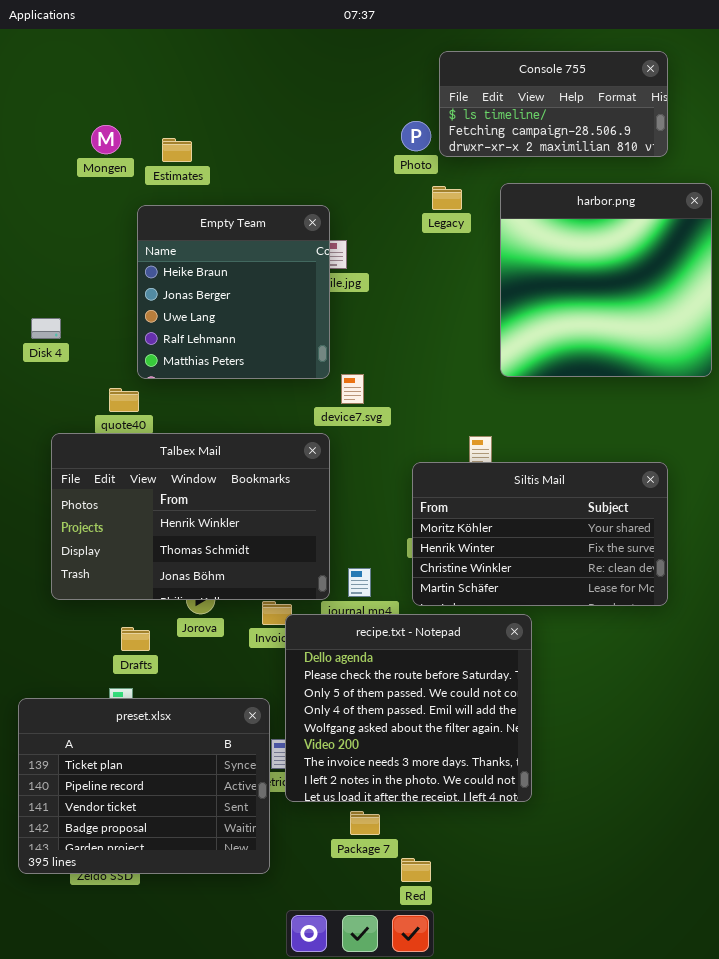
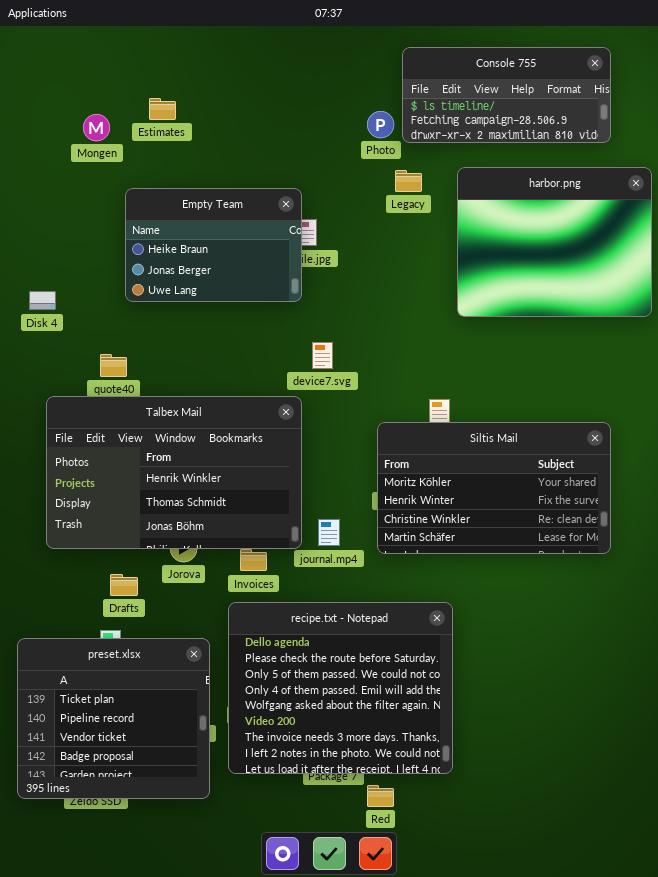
Estimates: [162,138,192,162] -> [149,98,176,120], moved
harbor.png: [500,183,712,377] -> [457,167,652,317], resized
Empty Team: [137,205,330,379] -> [125,188,302,302], resized
recipe.txt - Notepad: [285,614,532,802] -> [228,602,453,774], moved
preset.xlsx: [18,698,270,874] -> [17,638,210,799], resized

